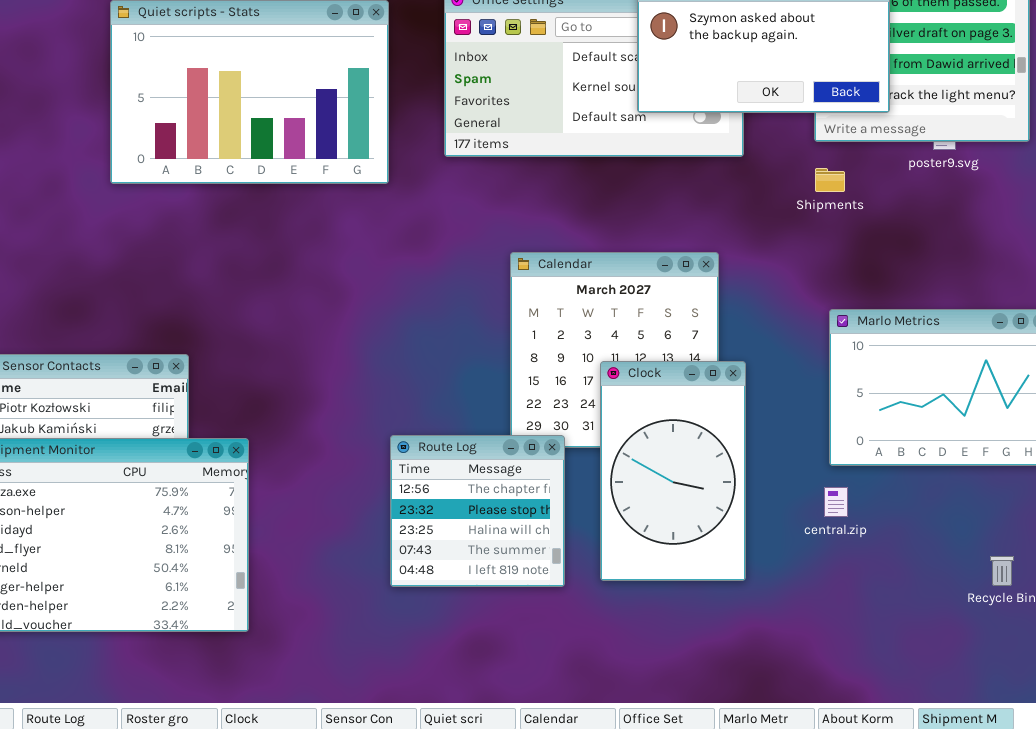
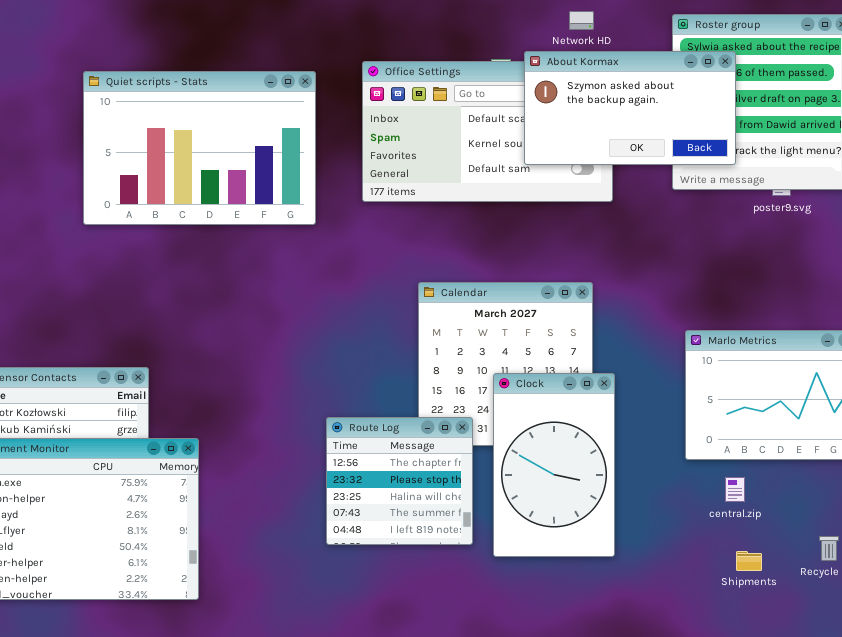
Shipments: [815,168,845,192] -> [736,551,762,571], moved
Route Log: [390,435,565,587] -> [326,417,473,545], moved
central.zip: [824,487,848,517] -> [725,477,745,502], moved

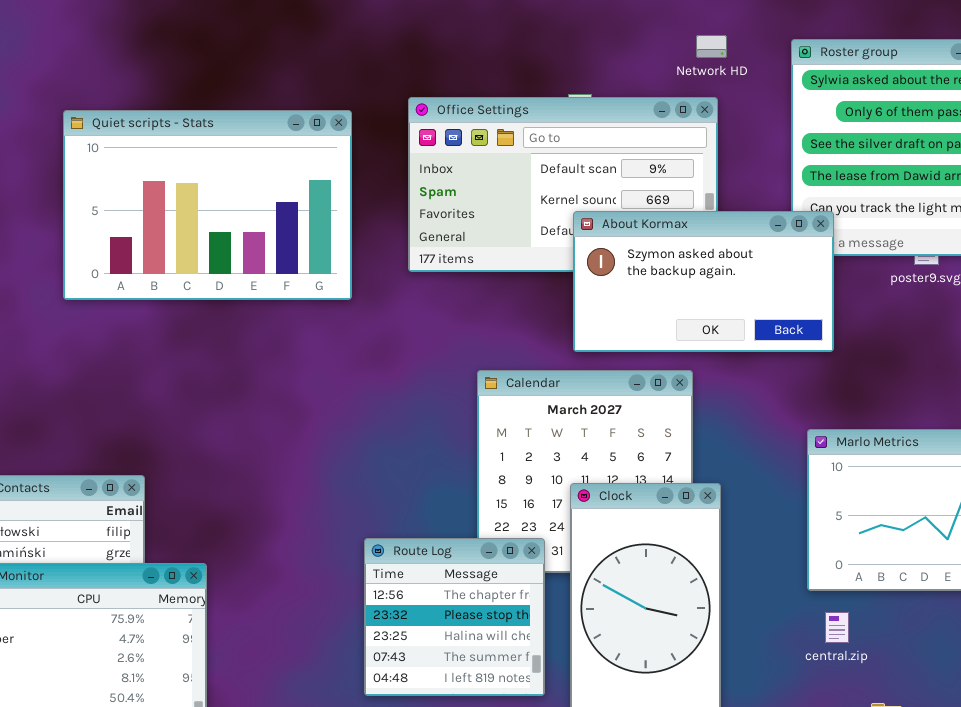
Network HD: [569,11,594,30] -> [696,35,727,58], moved
About Kormax: [524,51,736,165] -> [573,211,834,352], moved
central.zip: [725,477,745,502] -> [825,612,849,643], moved

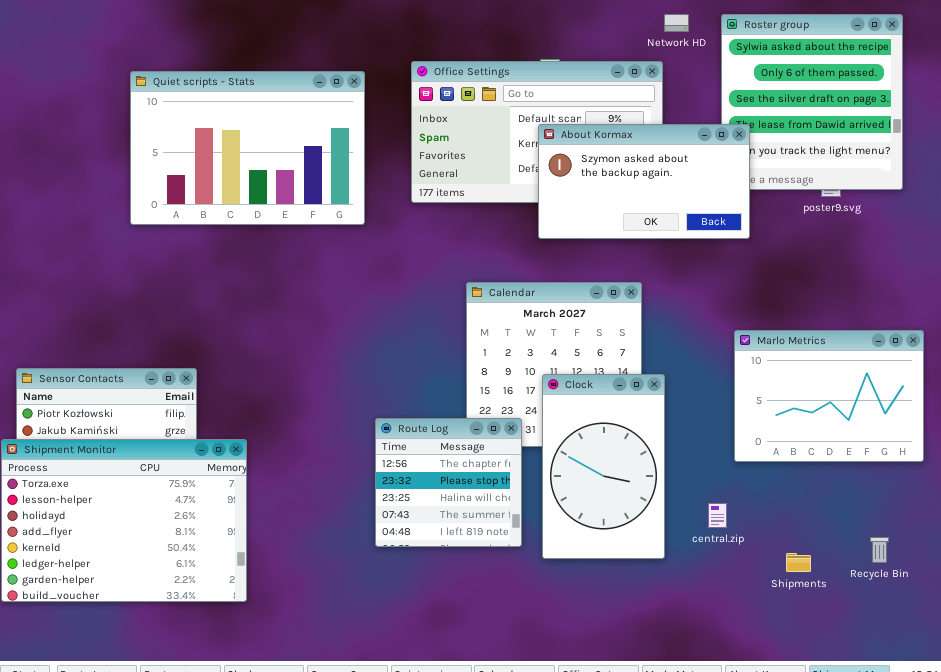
Network HD: [696,35,727,58] -> [664,14,689,32], moved
About Kormax: [573,211,834,352] -> [538,124,750,239], moved
central.zip: [825,612,849,643] -> [708,503,727,528], moved

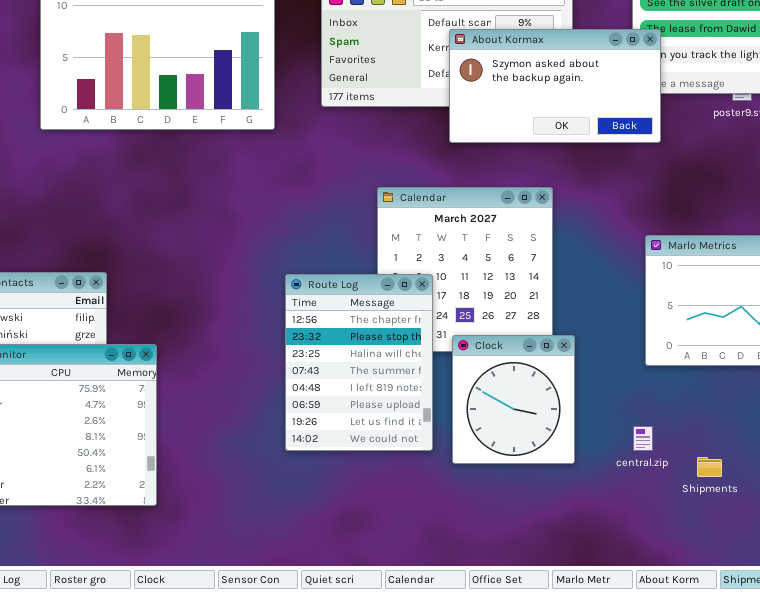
Clock: [542,374,665,559] -> [452,335,575,464], resized
Route Log: [375,418,522,547] -> [285,274,433,451], resized
central.zip: [708,503,727,528] -> [633,426,653,451], moved

